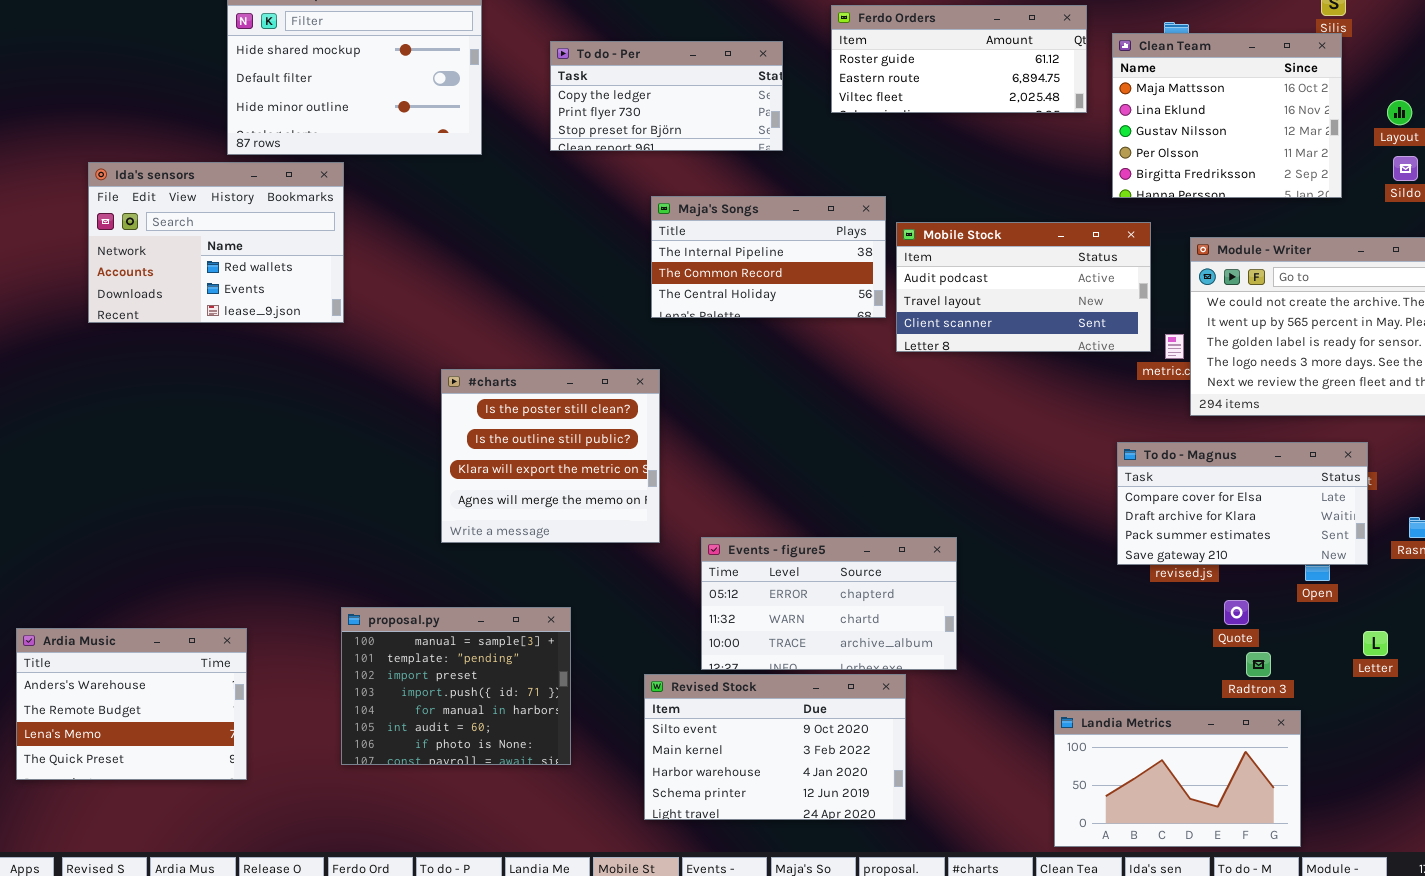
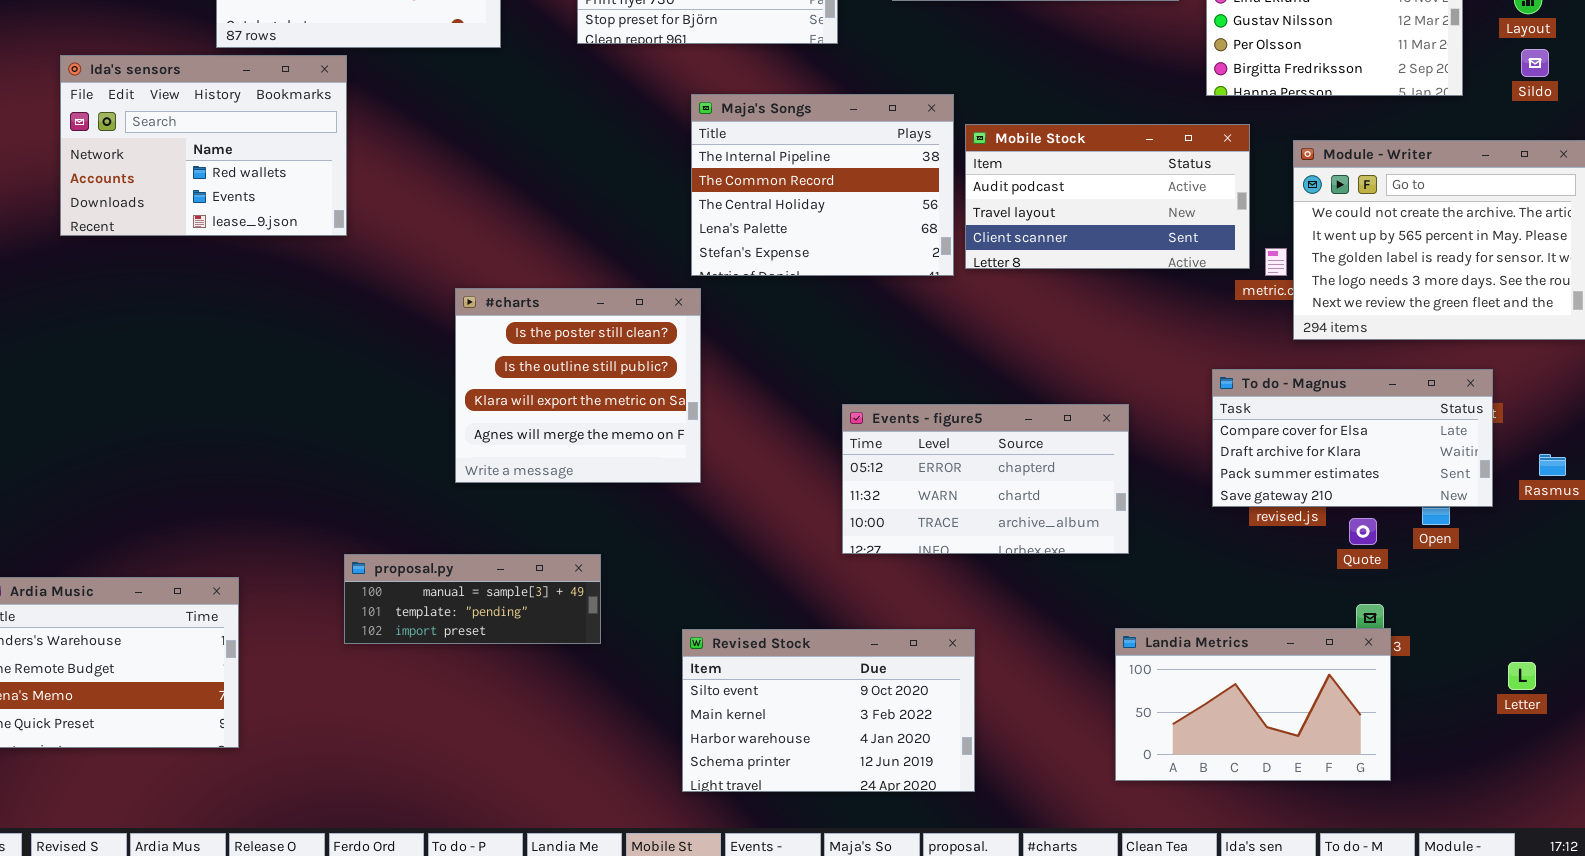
Maja's Songs: [651,196,886,318] -> [691,94,954,276], resized
Events - figure5: [701,537,957,670] -> [842,404,1129,554], moved
Quote: [1224,600,1249,625] -> [1349,518,1377,545], moved
proposal.py: [341,607,571,765] -> [344,554,601,644], resized
Letter: [1363,631,1388,656] -> [1508,662,1536,690], moved
Landia Metrics: [1054,710,1301,847] -> [1115,628,1391,781], moved

